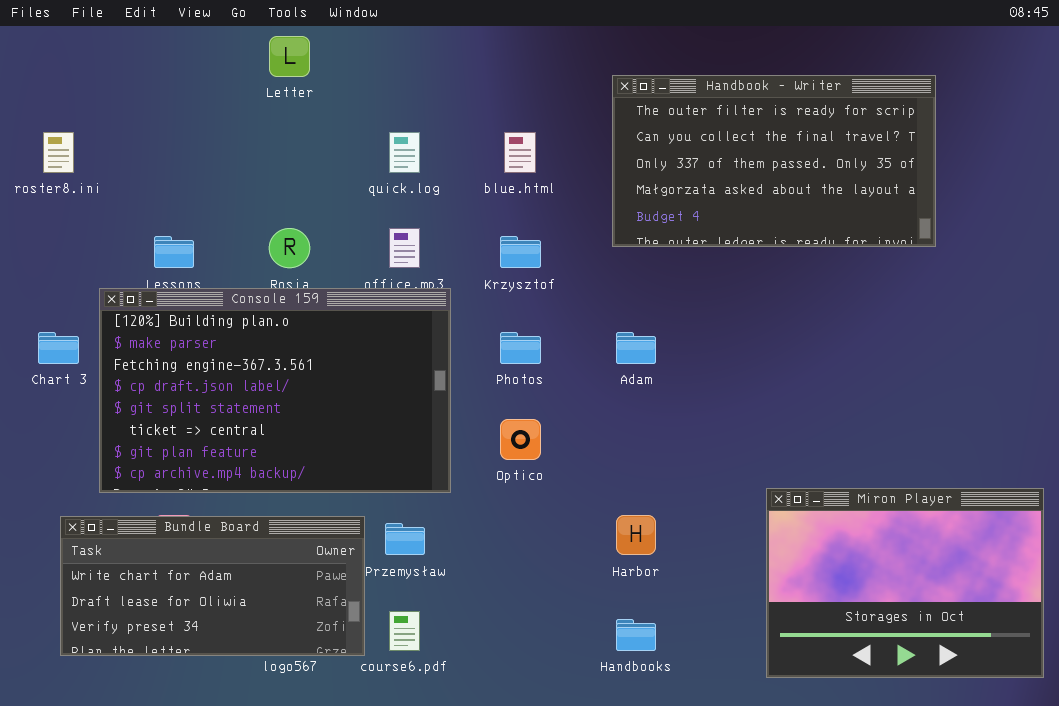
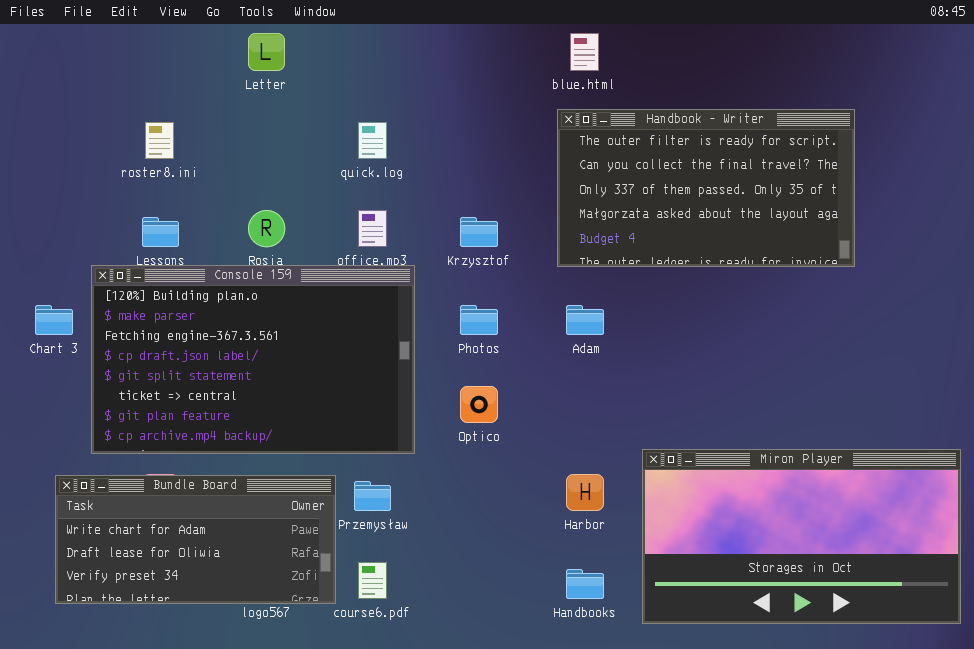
Handbook - Writer: [612,75,936,247] -> [557,109,855,267], moved
roster8.ini: [43,132,74,173] -> [145,122,174,159], moved
blue.html: [504,132,536,173] -> [570,33,599,71], moved
Miron Player: [766,488,1044,678] -> [642,449,961,624], resized

